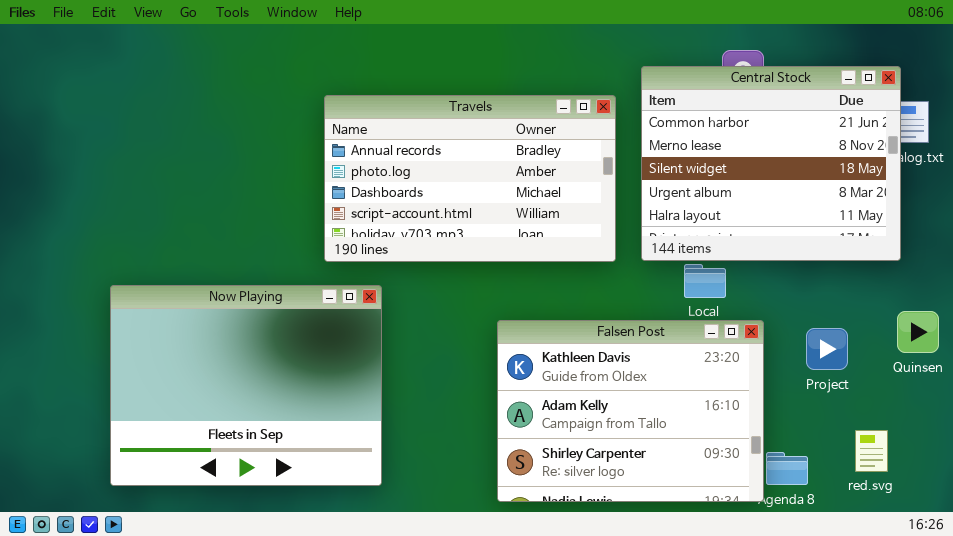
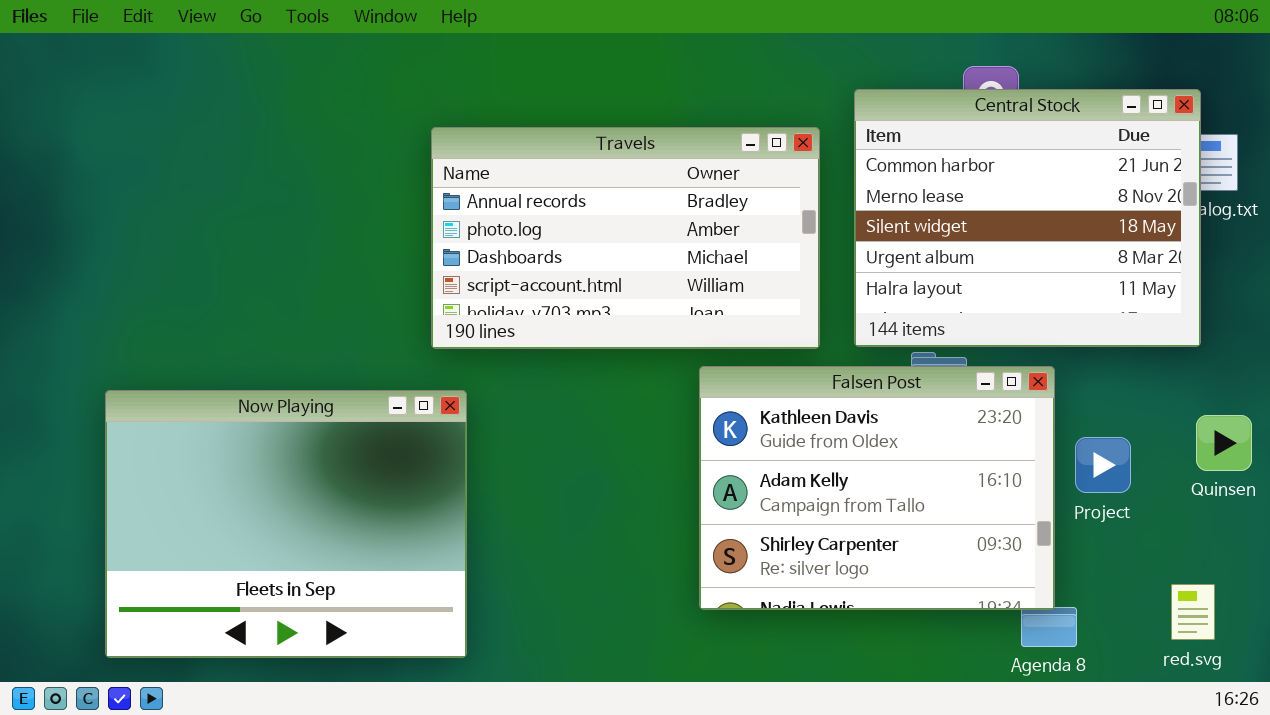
Now Playing: [110,285,382,486] -> [105,390,467,658], moved
Falsen Post: [497,320,764,502] -> [699,366,1055,610], moved
red.svg: [855,430,888,472] -> [1171,584,1215,640], moved

